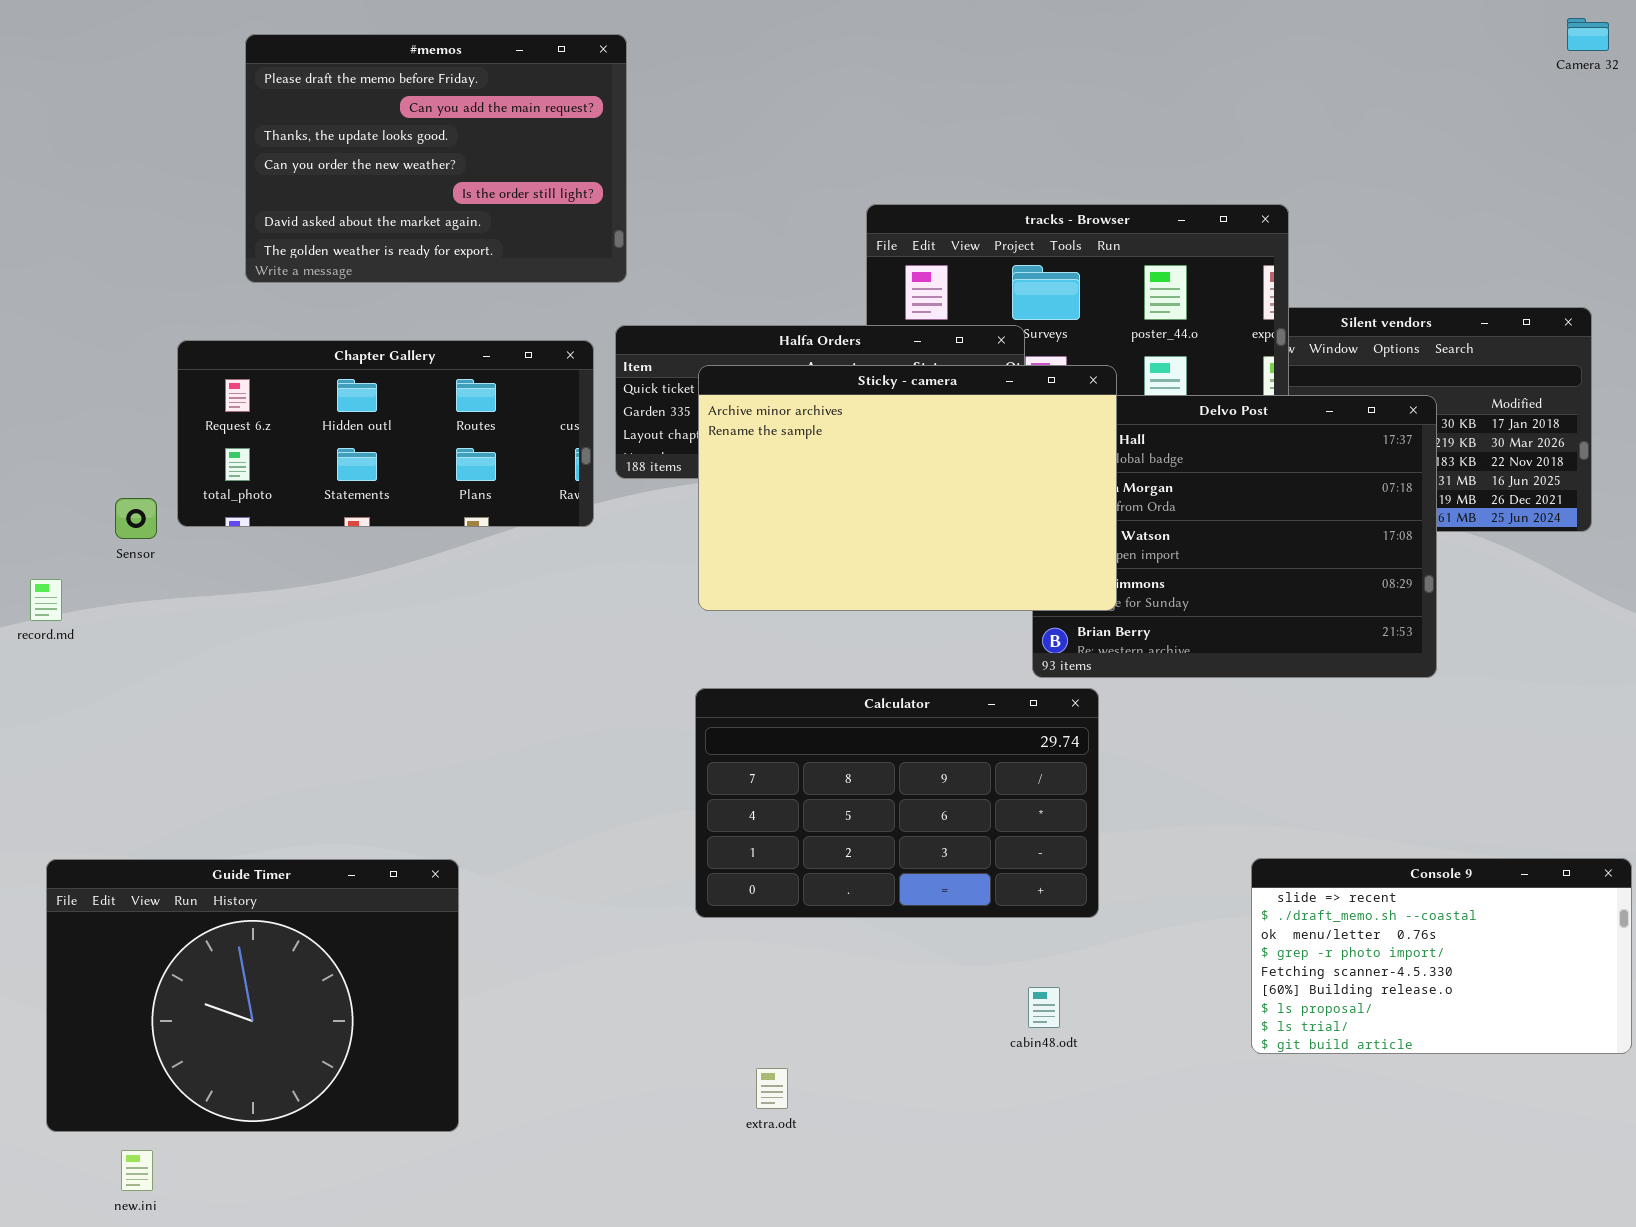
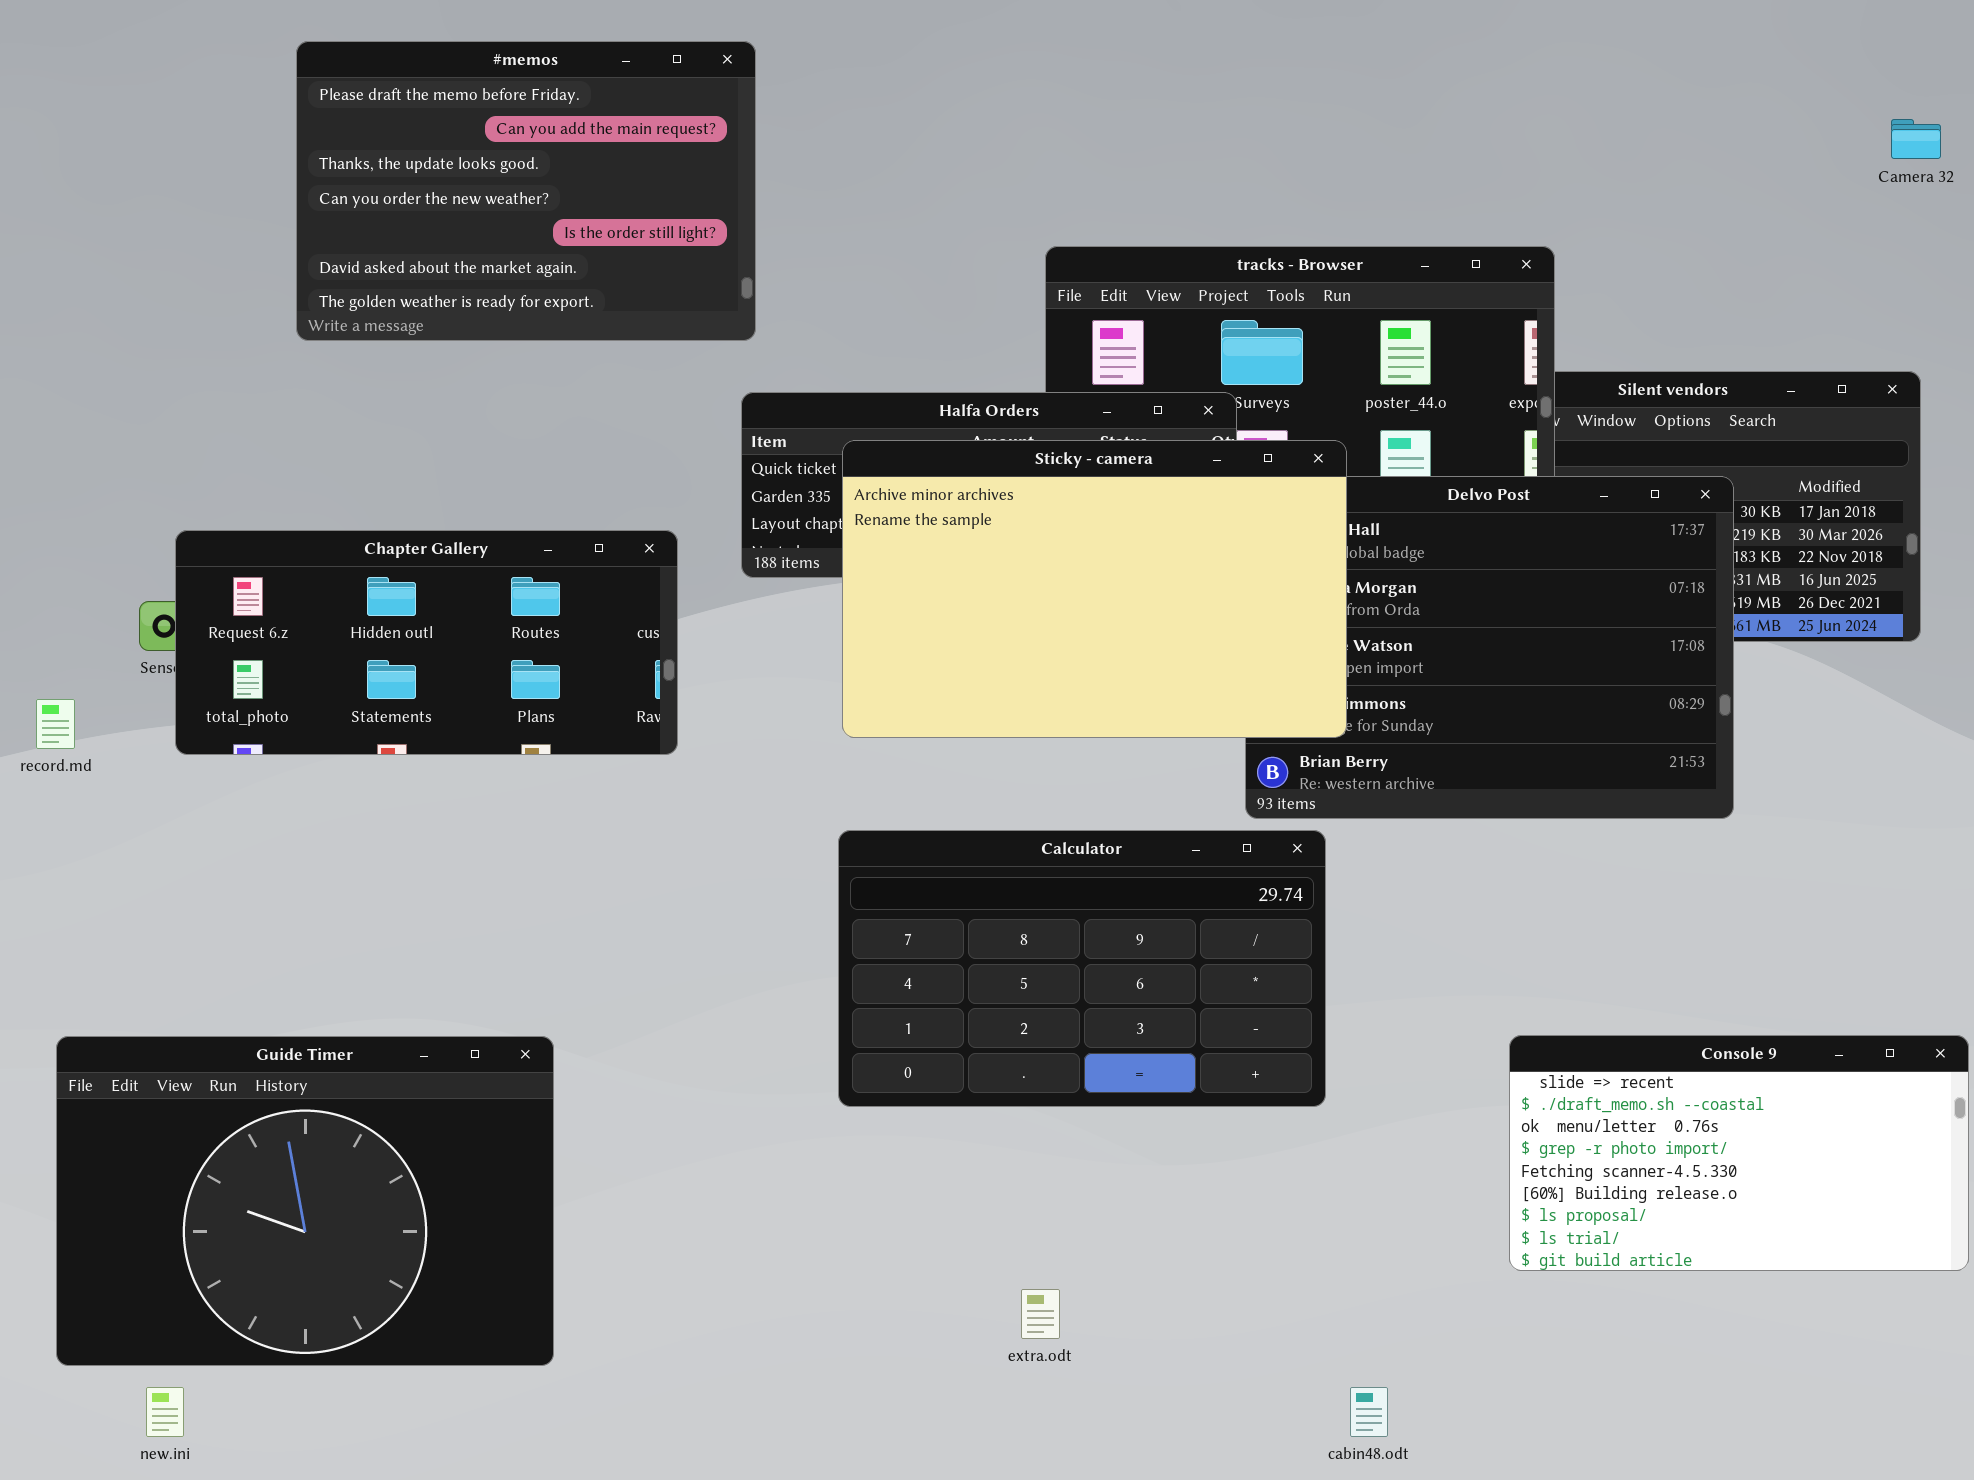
Camera 32: [1567,18,1609,51] -> [1891,119,1941,159], moved
Chapter Gallery: [177,340,594,527] -> [175,530,678,755], moved
cabin48.odt: [1028,987,1060,1028] -> [1350,1387,1388,1437], moved
extra.odt: [756,1068,788,1109] -> [1021,1289,1060,1339], moved

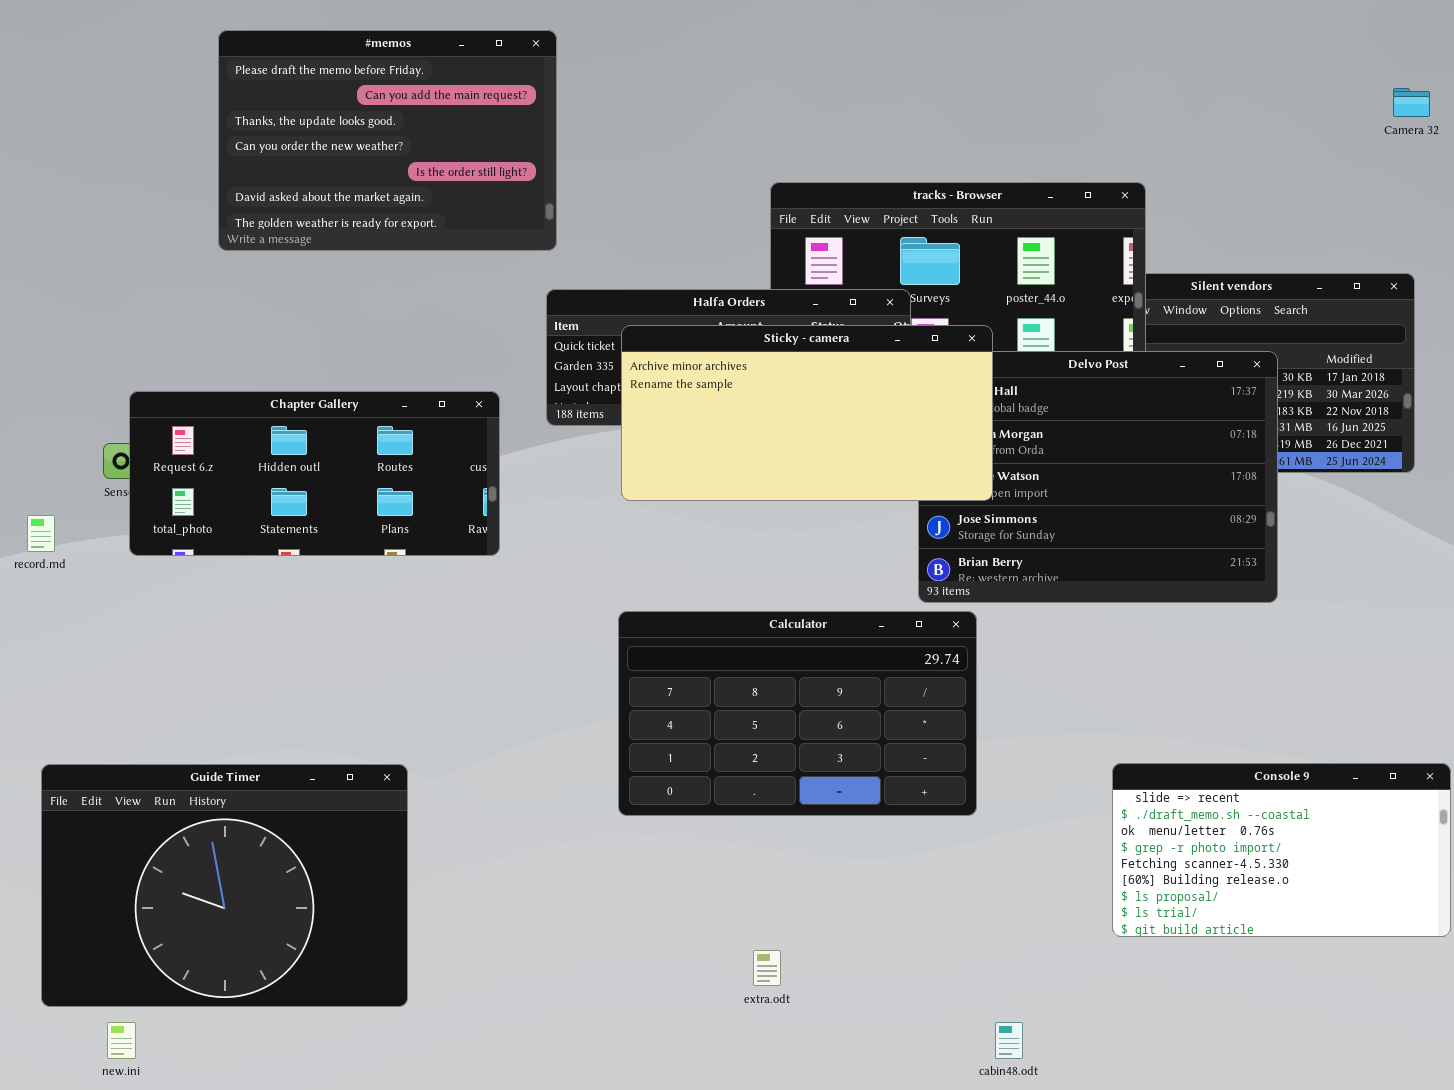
Sticky - camera: [842,440,1347,738] -> [621,325,993,501], resized

